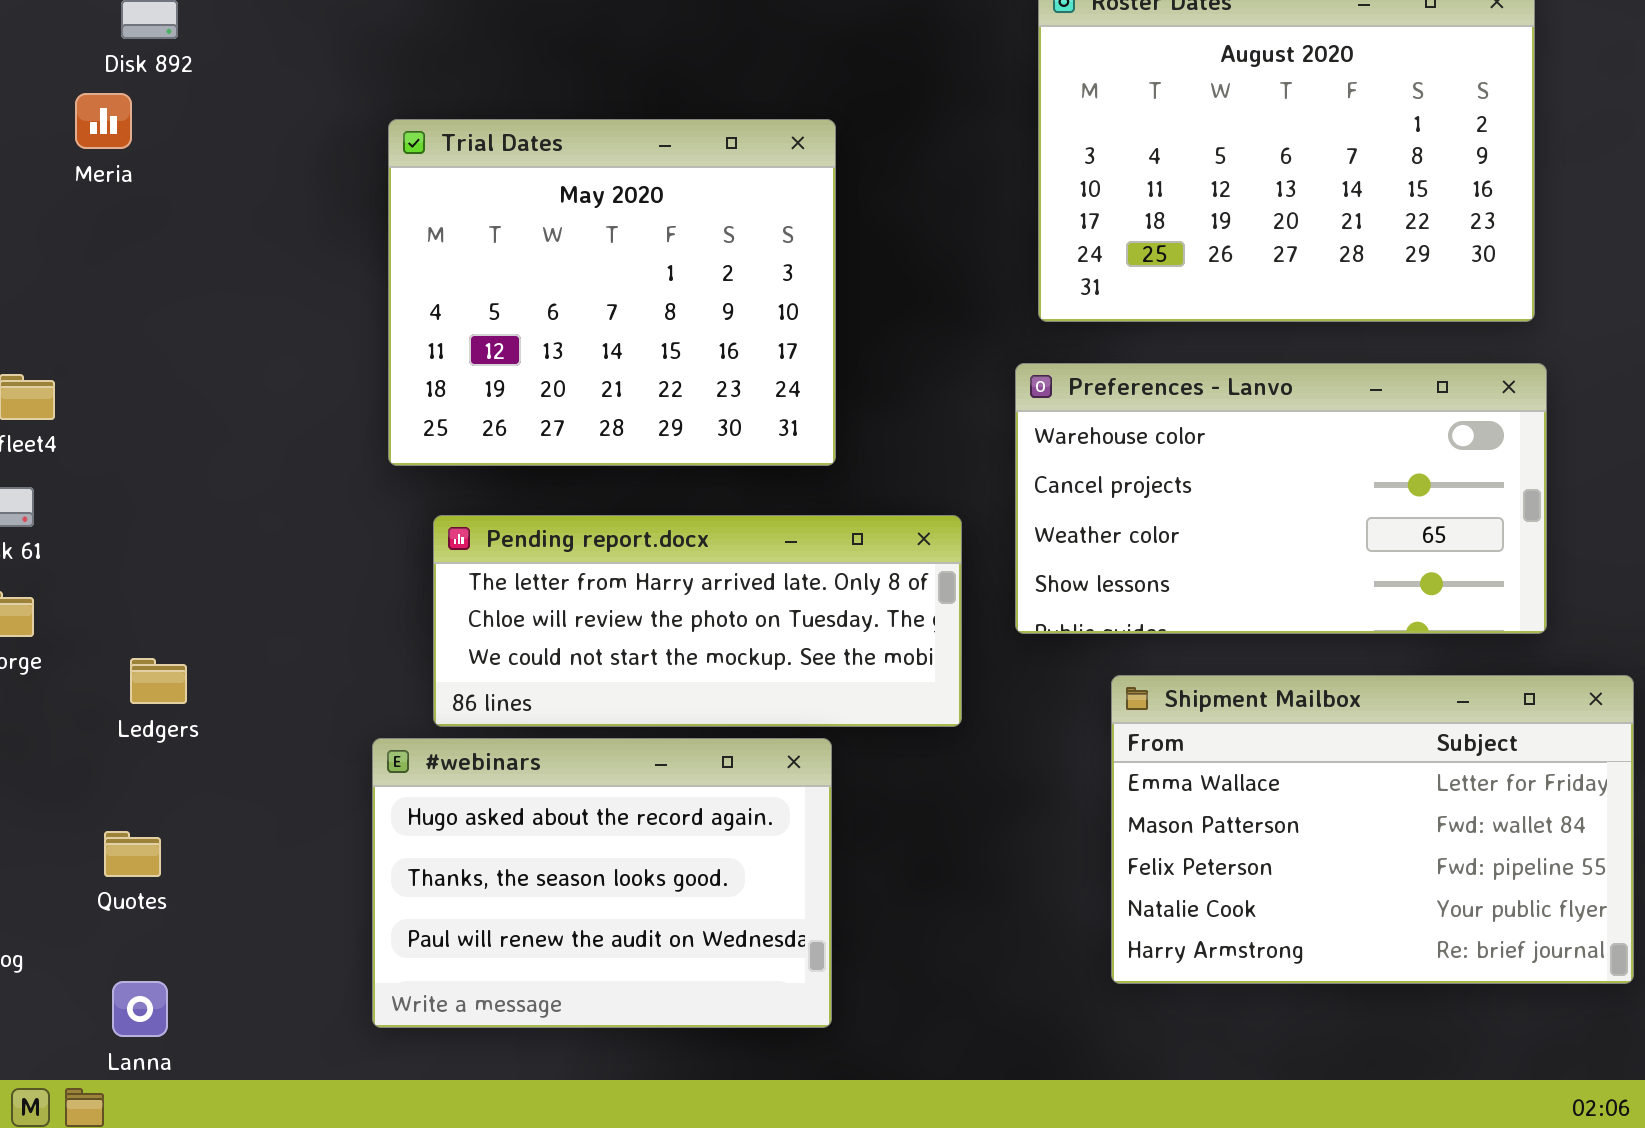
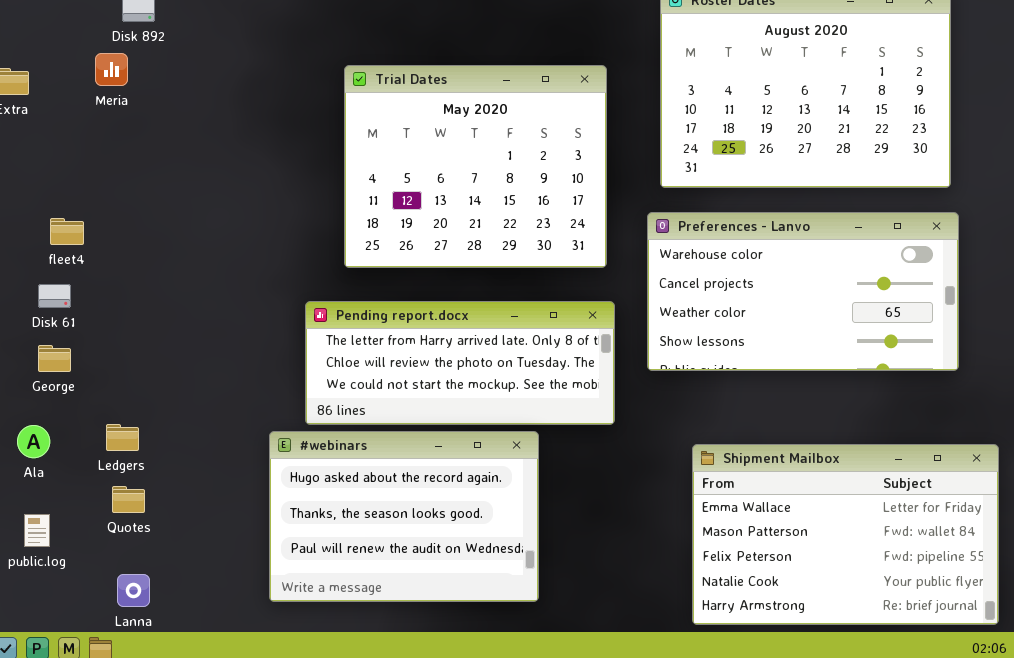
Trial Dates: [388,119,836,466] -> [344,65,607,268], moved
Ledgers: [130,658,187,704] -> [106,424,139,451], moved
Shipment Mailbox: [1111,675,1634,984] -> [692,444,999,625], moved

